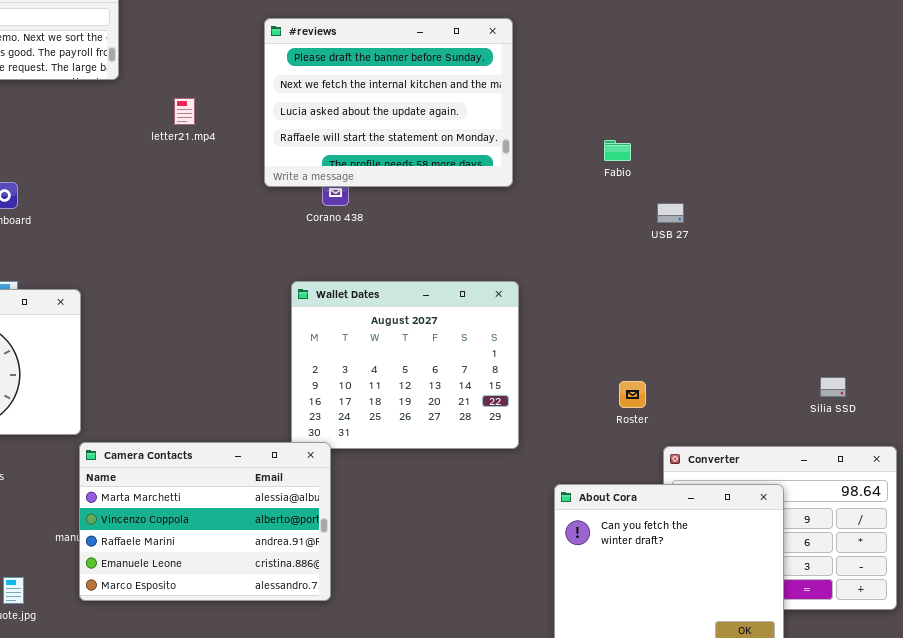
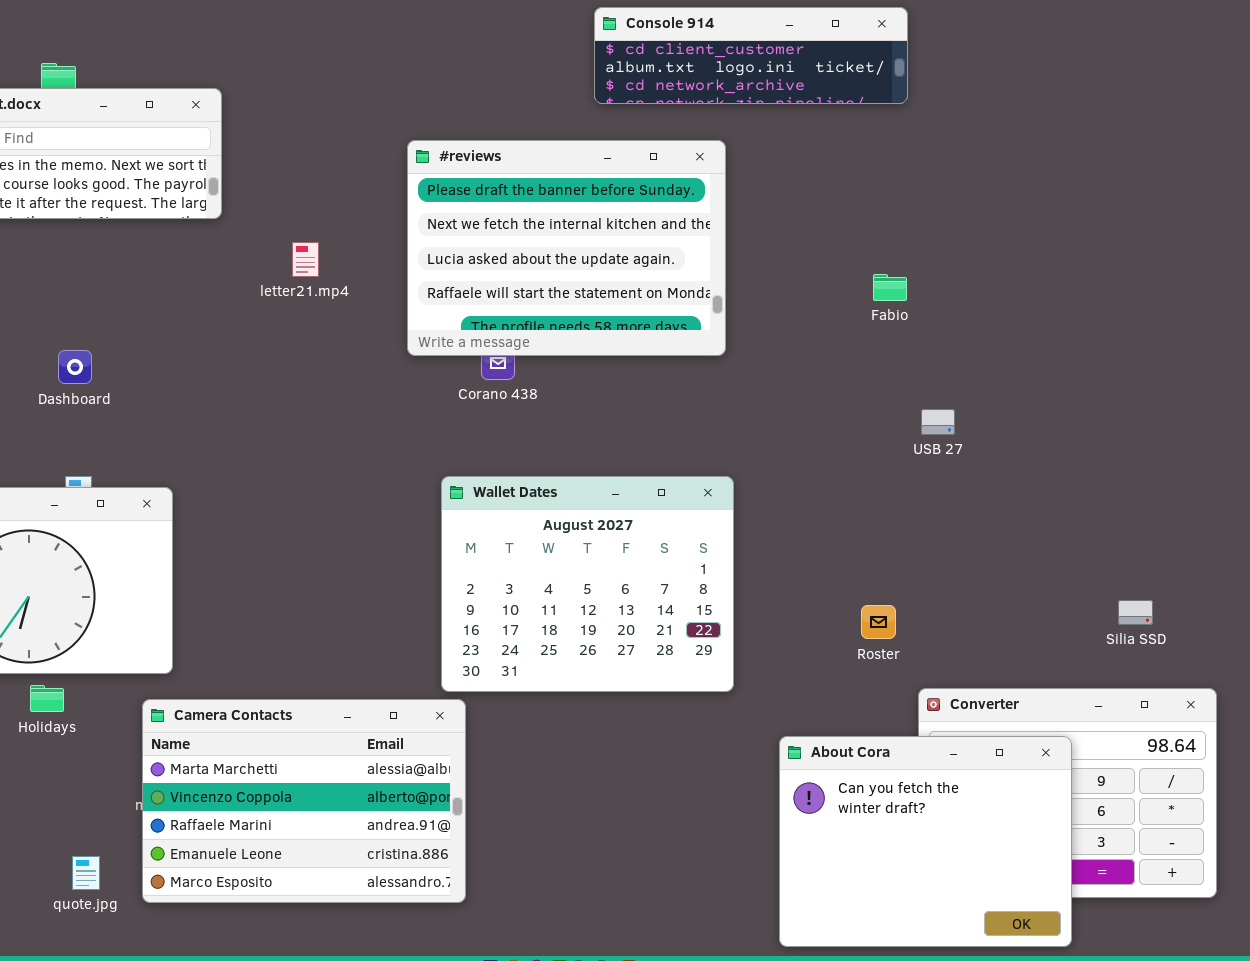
Fabio: [604,140,631,161] -> [873,274,907,301], moved
USB 27: [657,203,684,223] -> [921,409,955,435], moved
Camera Contacts: [79,442,331,601] -> [142,699,466,903], moved

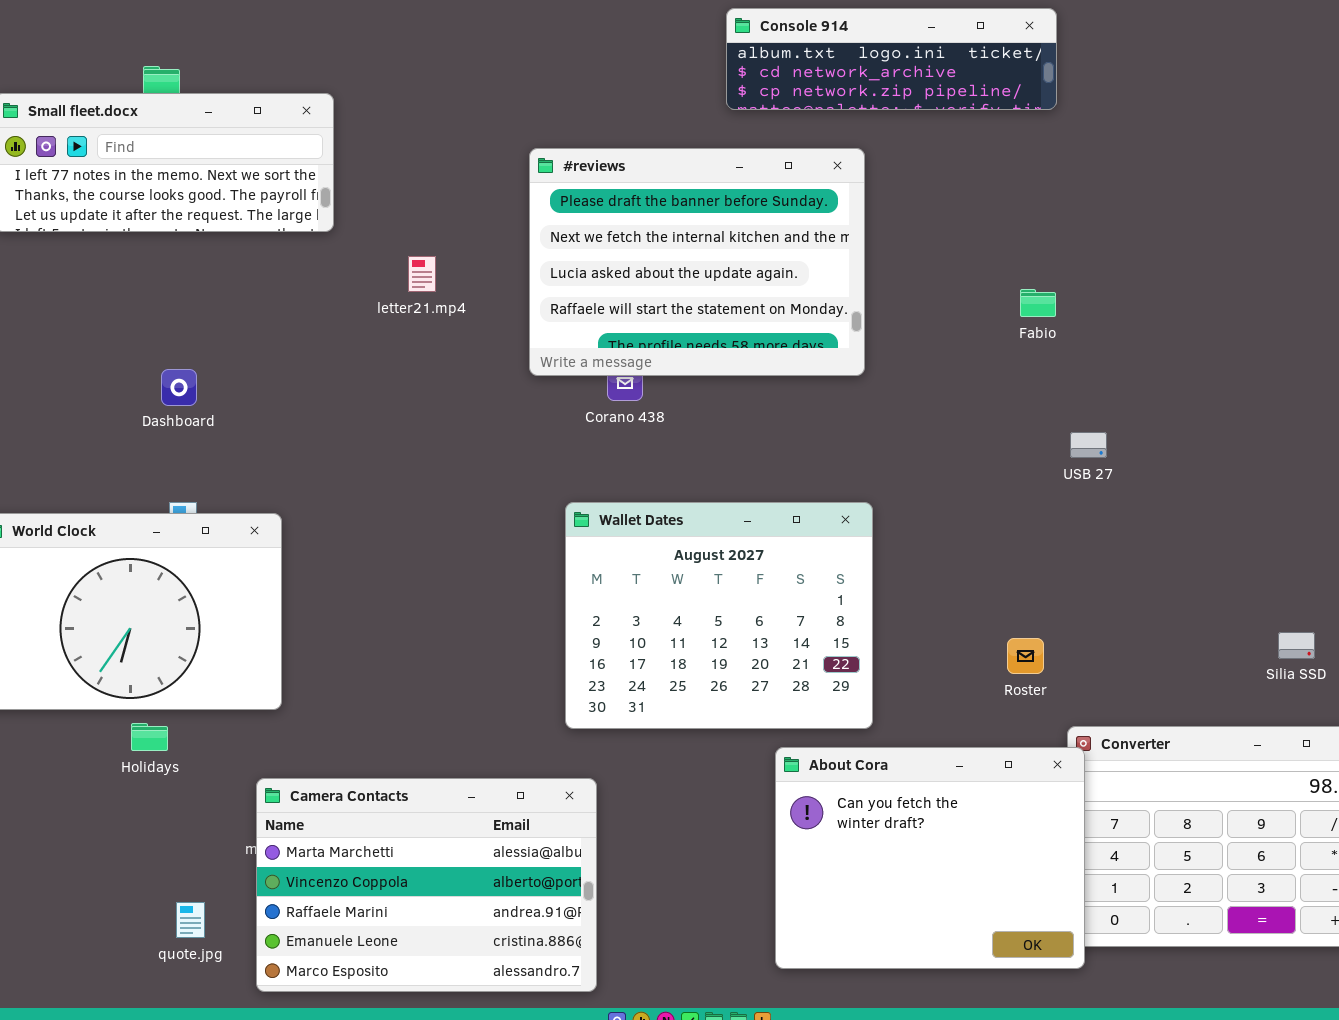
Console 914: [594,7,908,104] -> [726,8,1057,110], scrolled down 1 row
Camera Contacts: [142,699,466,903] -> [256,778,597,992], moved
About Cora: [779,736,1072,947] -> [775,747,1085,969], moved

